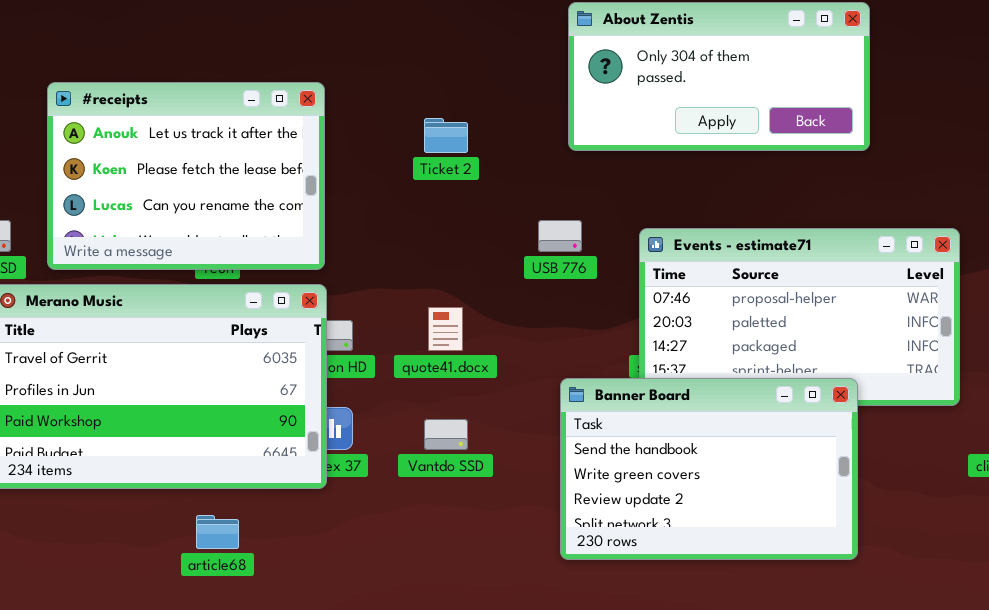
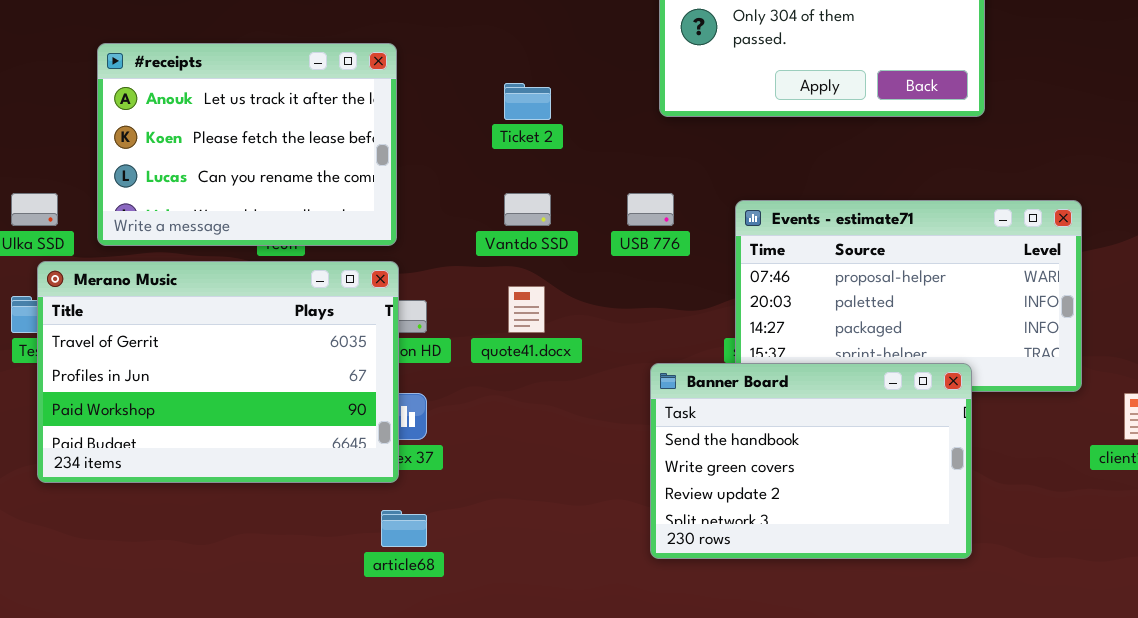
Vantdo SSD: [424,419,468,450] -> [504,193,551,226], moved
article68: [196,515,239,549] -> [381,510,427,547], moved

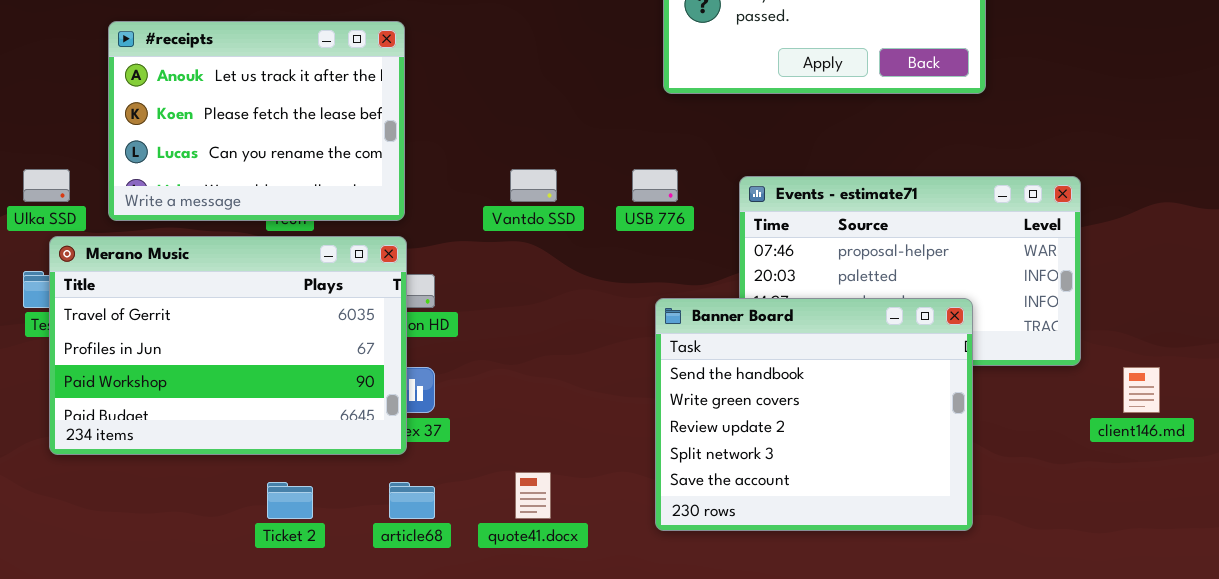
Ticket 2: [504,83,551,120] -> [267,482,313,519], moved
quote41.docx: [508,286,545,333] -> [515,472,551,519], moved
Banner Board: [650,363,972,559] -> [655,298,973,531], resized

